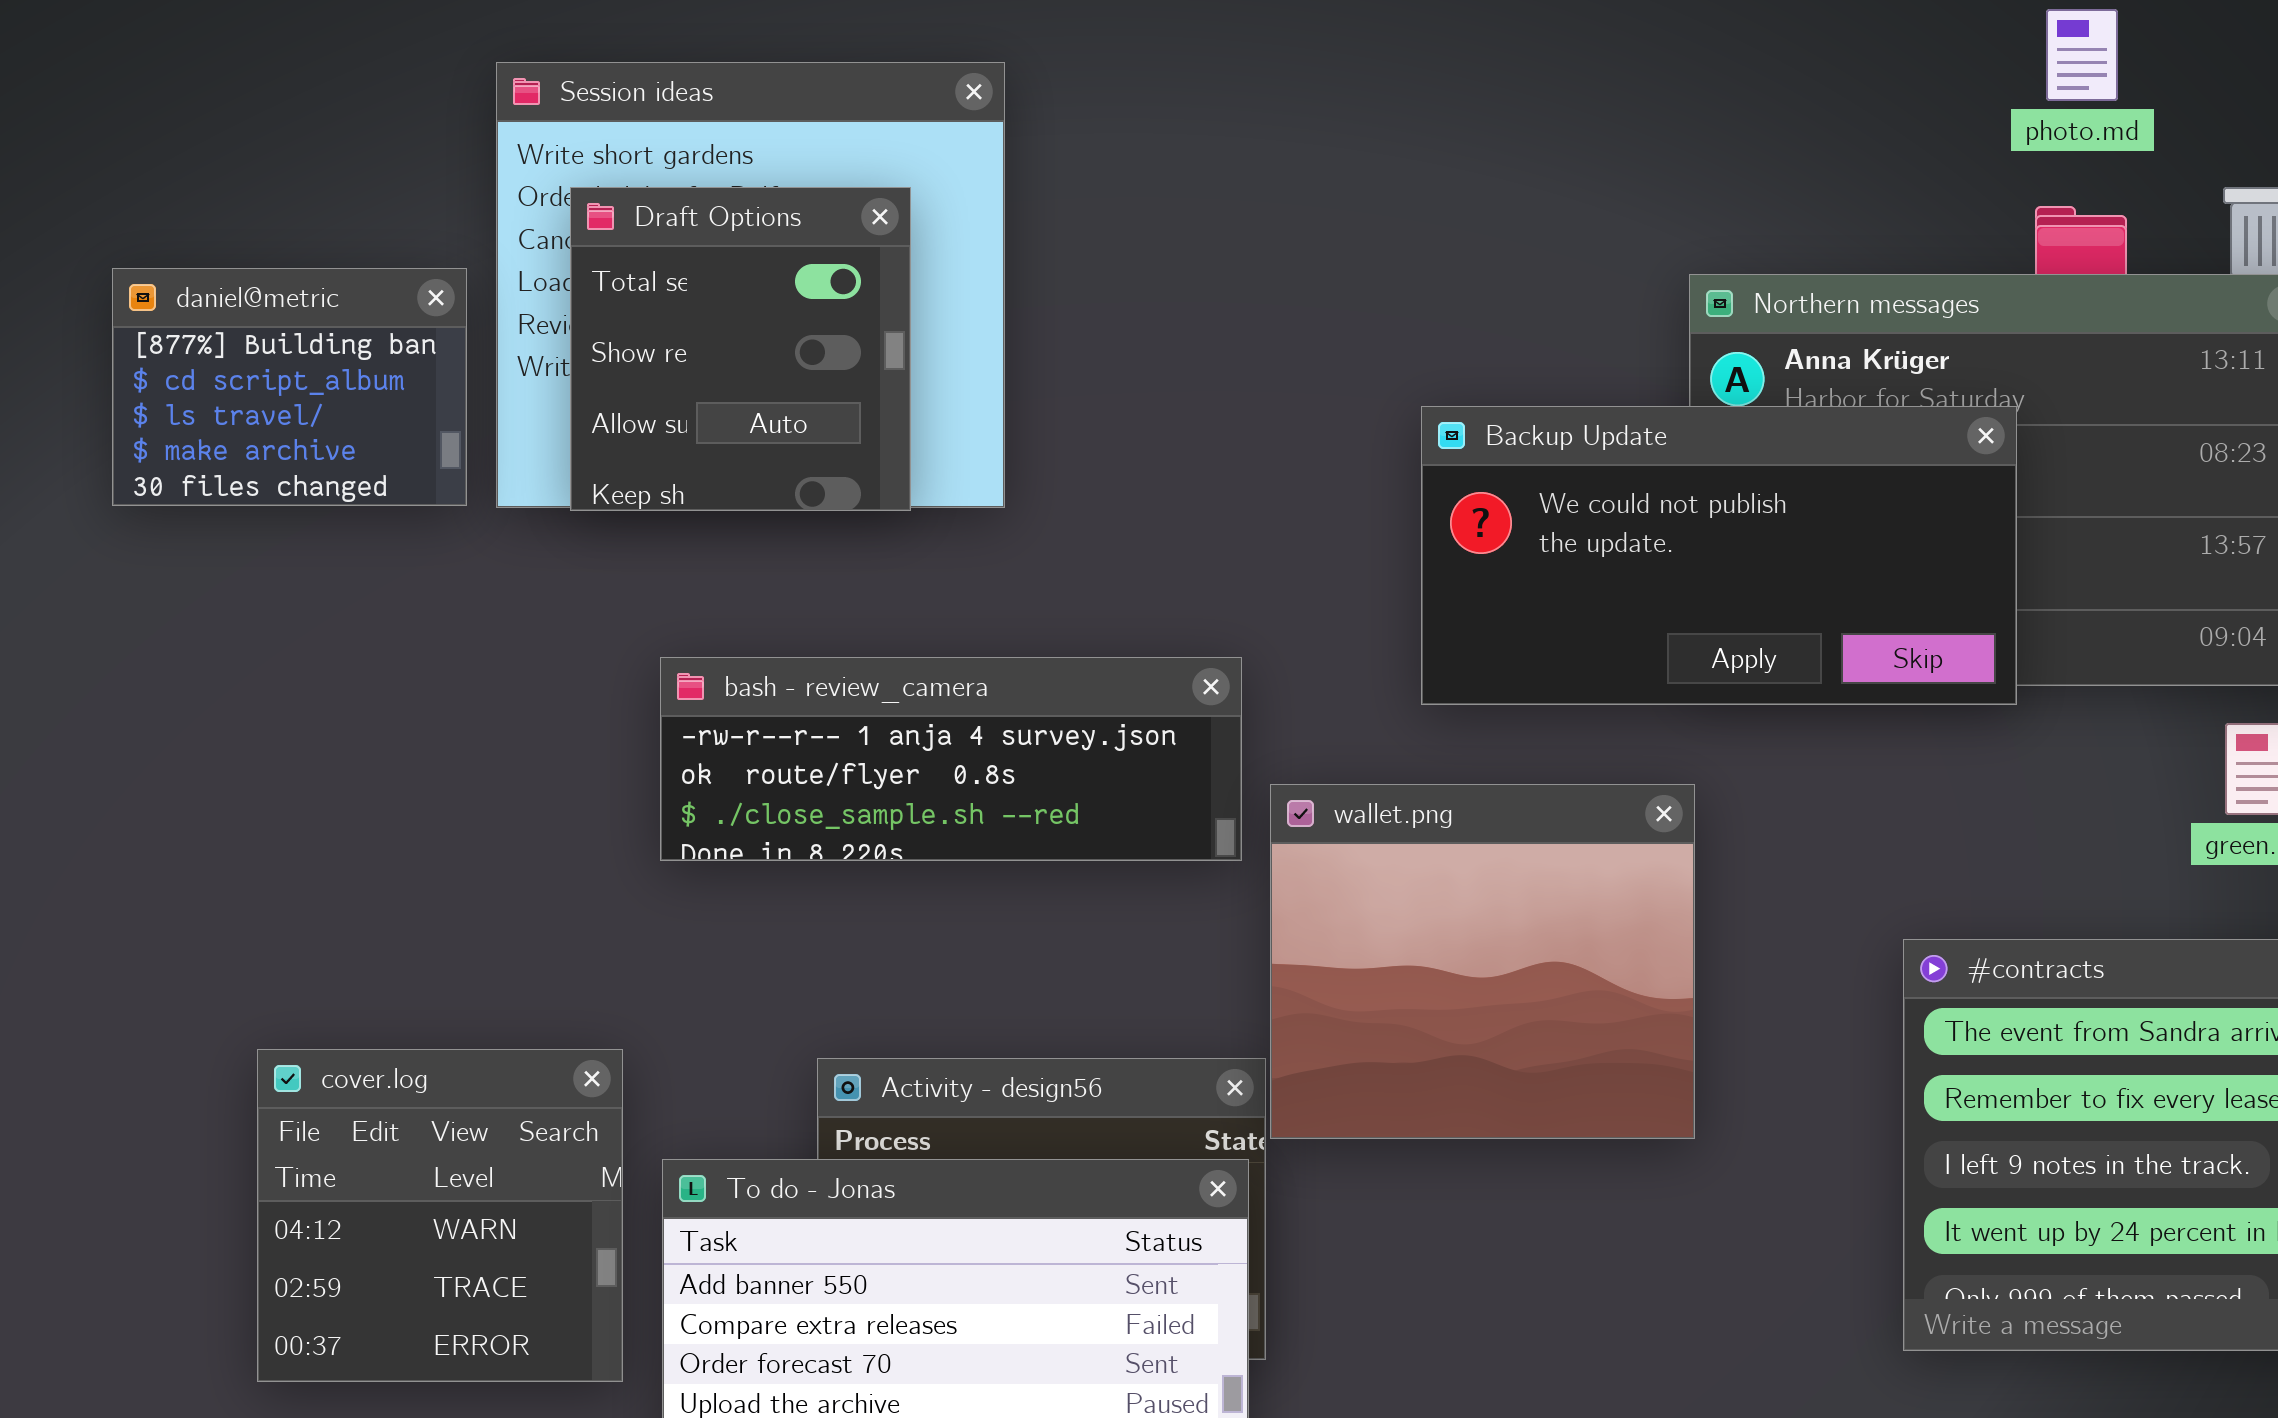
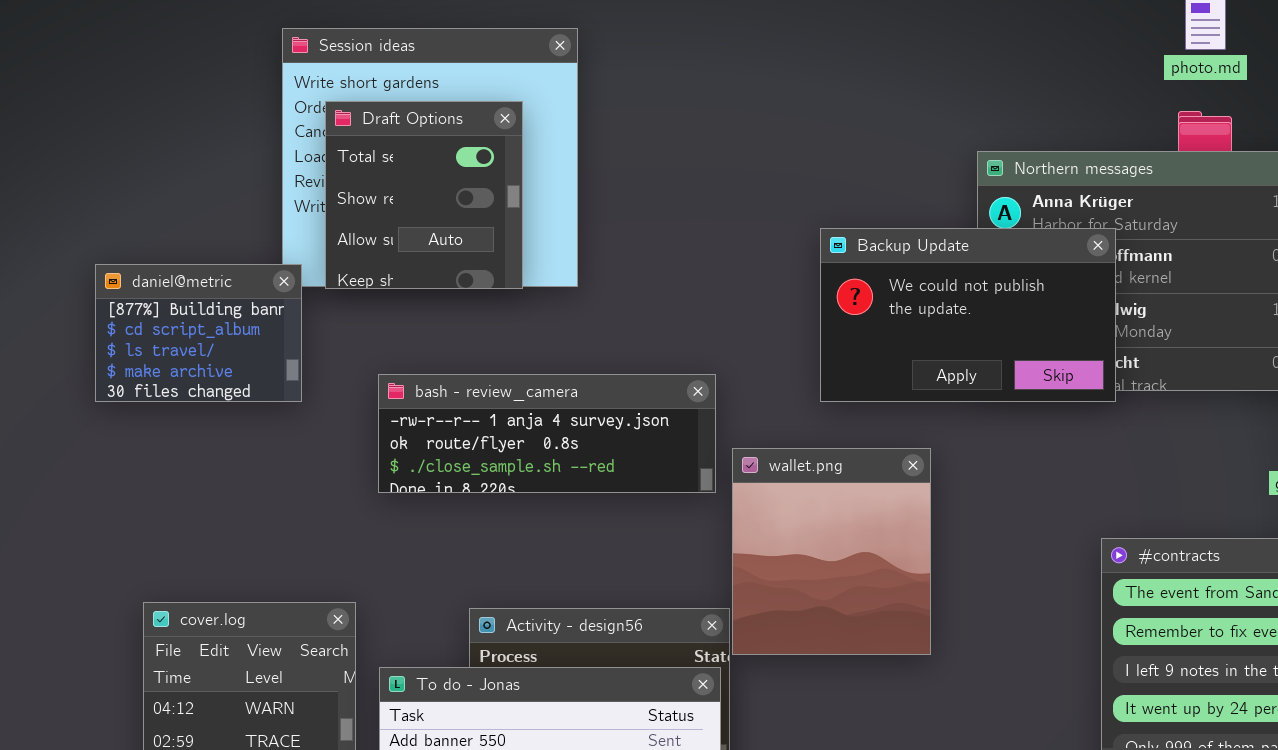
daniel@metric: [112,268,467,506] -> [95,264,302,402], moved
Backup Update: [1421,406,2017,705] -> [820,228,1116,402], resized
wallet.png: [1270,784,1695,1139] -> [732,448,931,655], resized

